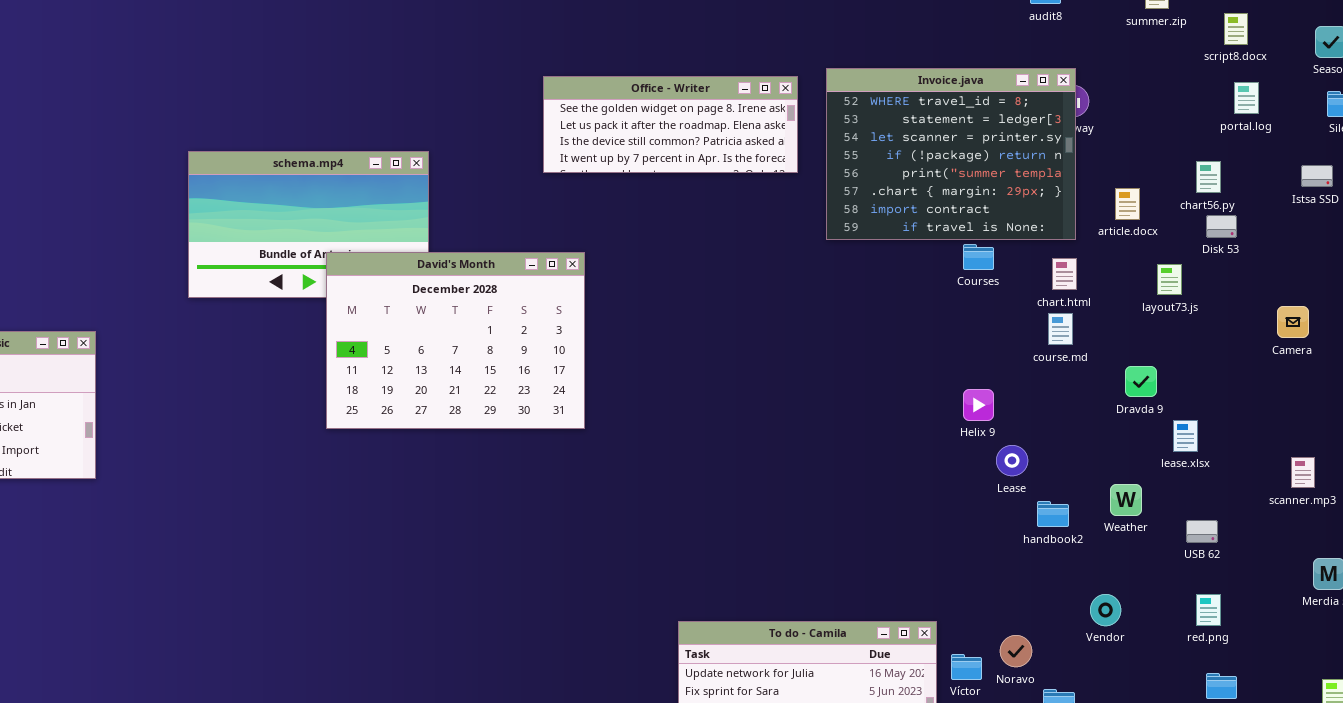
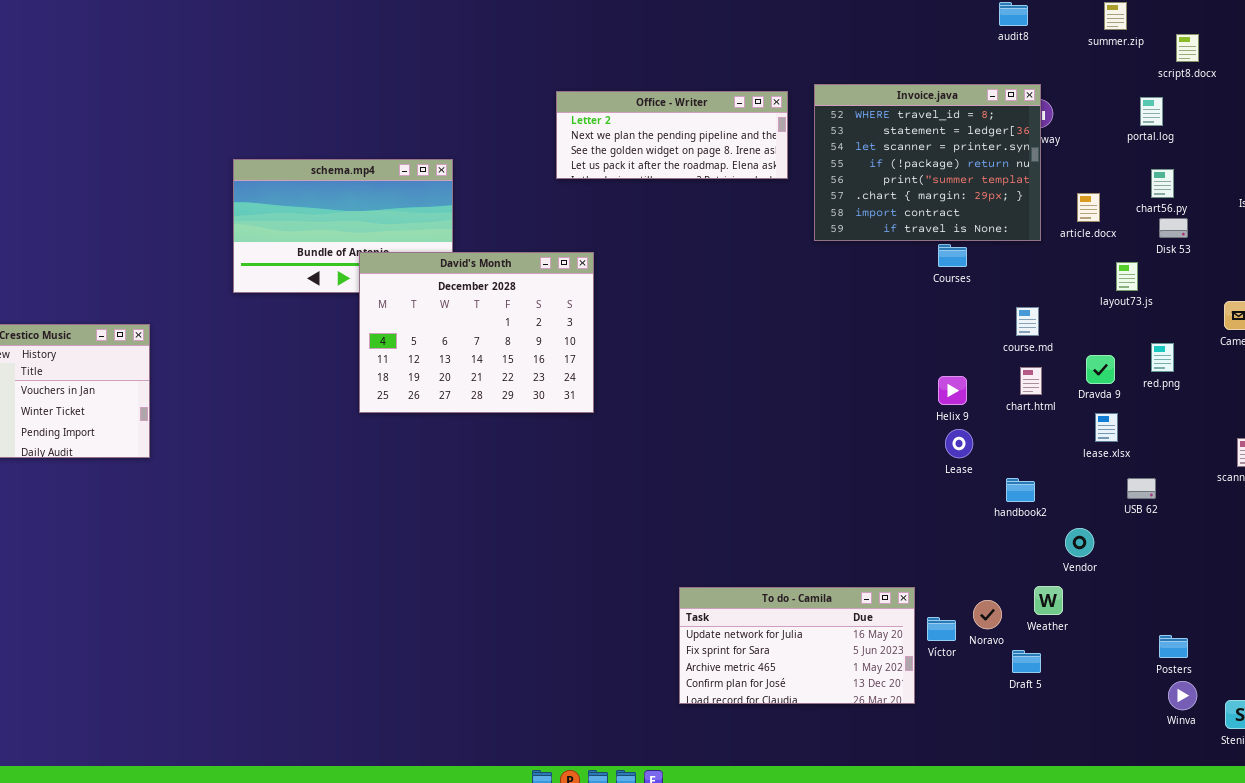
Office - Writer: [543,76,798,173] -> [556,91,788,179], scrolled up 2 rows
portal.log: [1234,82,1259,114] -> [1140,97,1163,126], moved
chart.html: [1052,258,1077,290] -> [1020,367,1042,395], moved
lease.xlsx: [1173,420,1198,452] -> [1095,413,1118,442], moved
Lease: [996,445,1028,476] -> [945,429,973,458], moved
Weather: [1110,484,1142,516] -> [1034,586,1063,615], moved
USB 62: [1186,520,1218,543] -> [1127,478,1156,499], moved
Vendor: [1090,594,1121,626] -> [1065,528,1094,557], moved
red.png: [1196,594,1221,626] -> [1151,343,1174,372], moved

